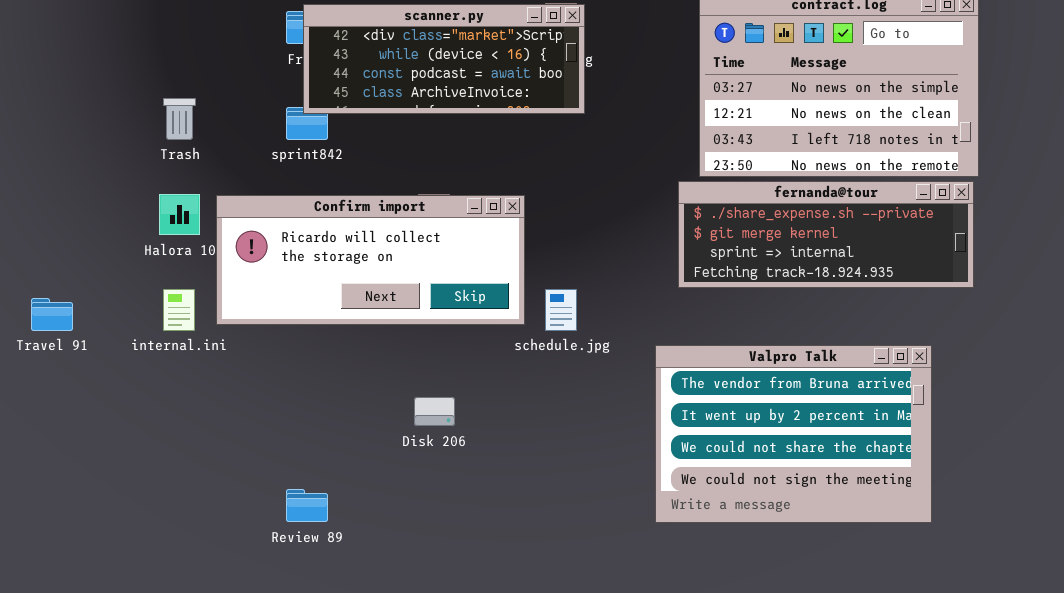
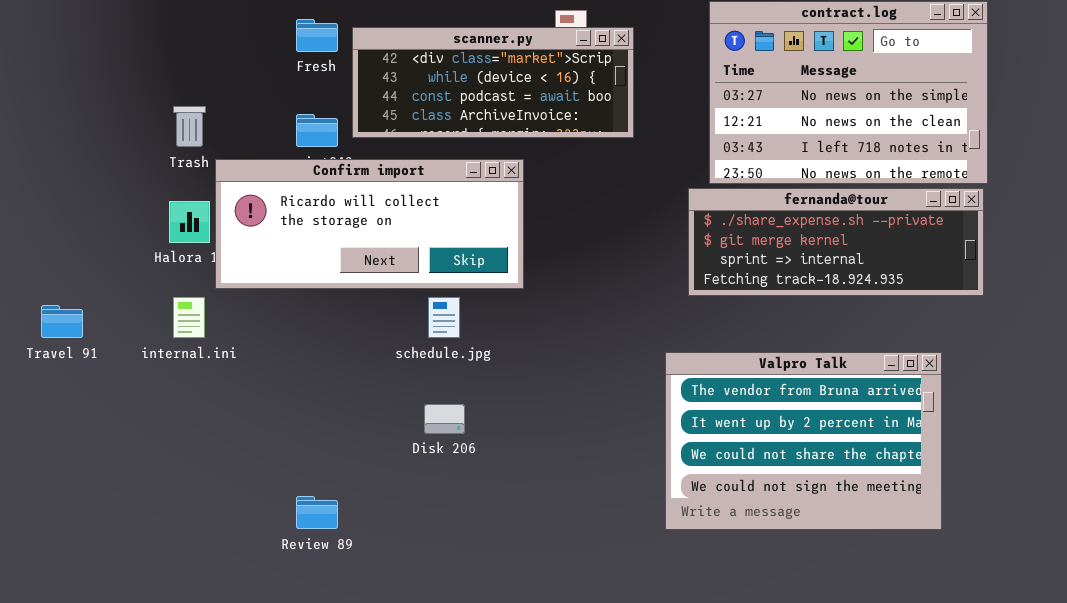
scanner.py: [303,4,585,114] -> [352,27,634,138], moved
Confirm import: [216,195,525,325] -> [215,159,524,289], moved
schedule.jpg: [545,289,577,331] -> [428,297,460,338], moved

